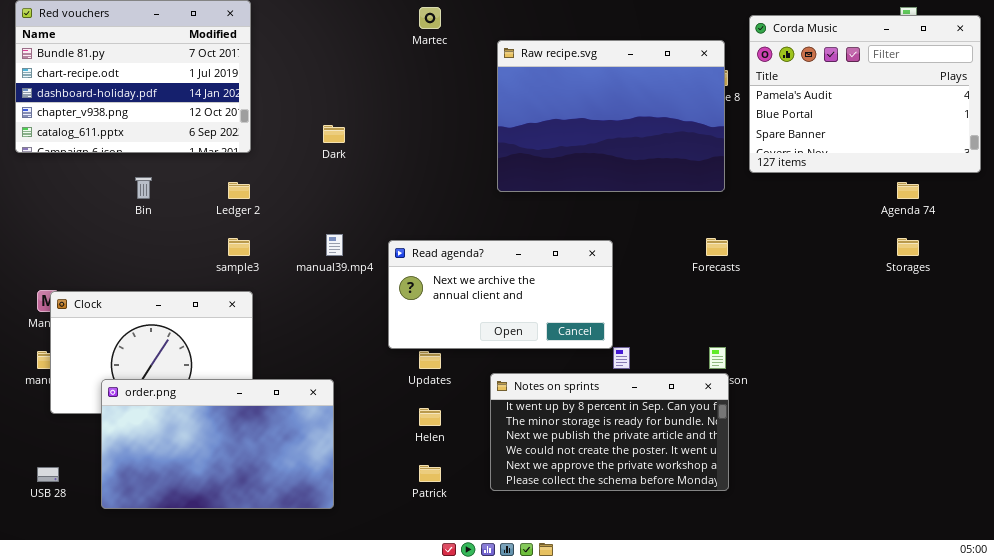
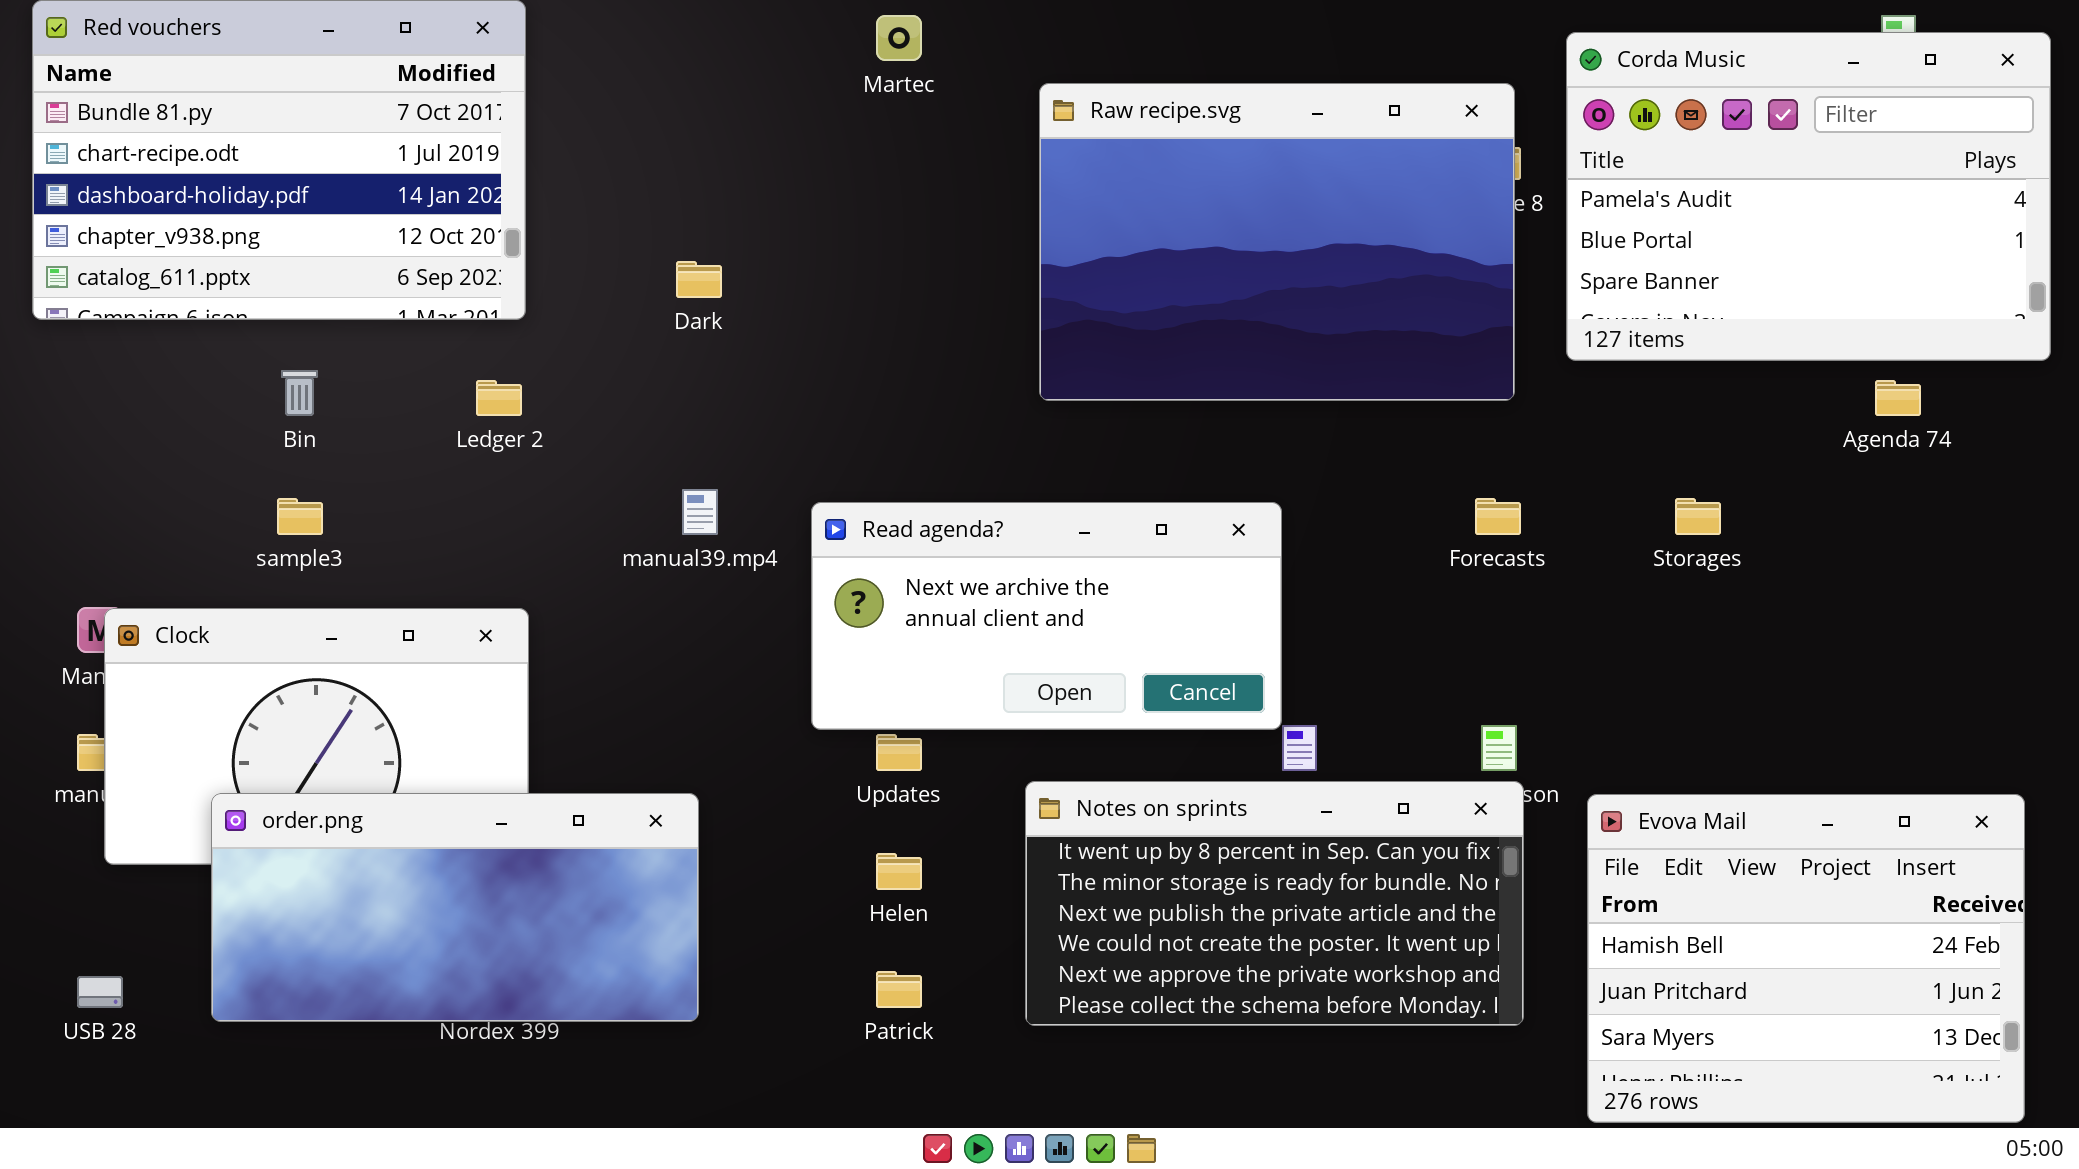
sample3: [228,238,250,256] -> [277,498,323,535], moved
Storages: [897,238,919,256] -> [1675,498,1721,535], moved
order.png: [101,379,334,509] -> [211,793,699,1022], resized
Evova Mail: none -> [1587,794,2025,1123], opened

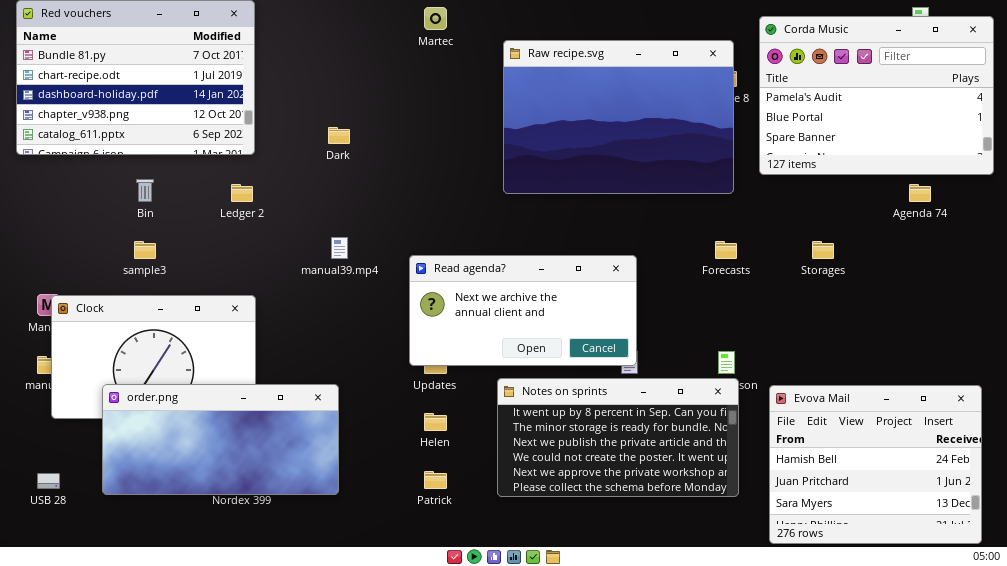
Read agenda?: [811,502,1282,730] -> [409,255,637,366], moved

